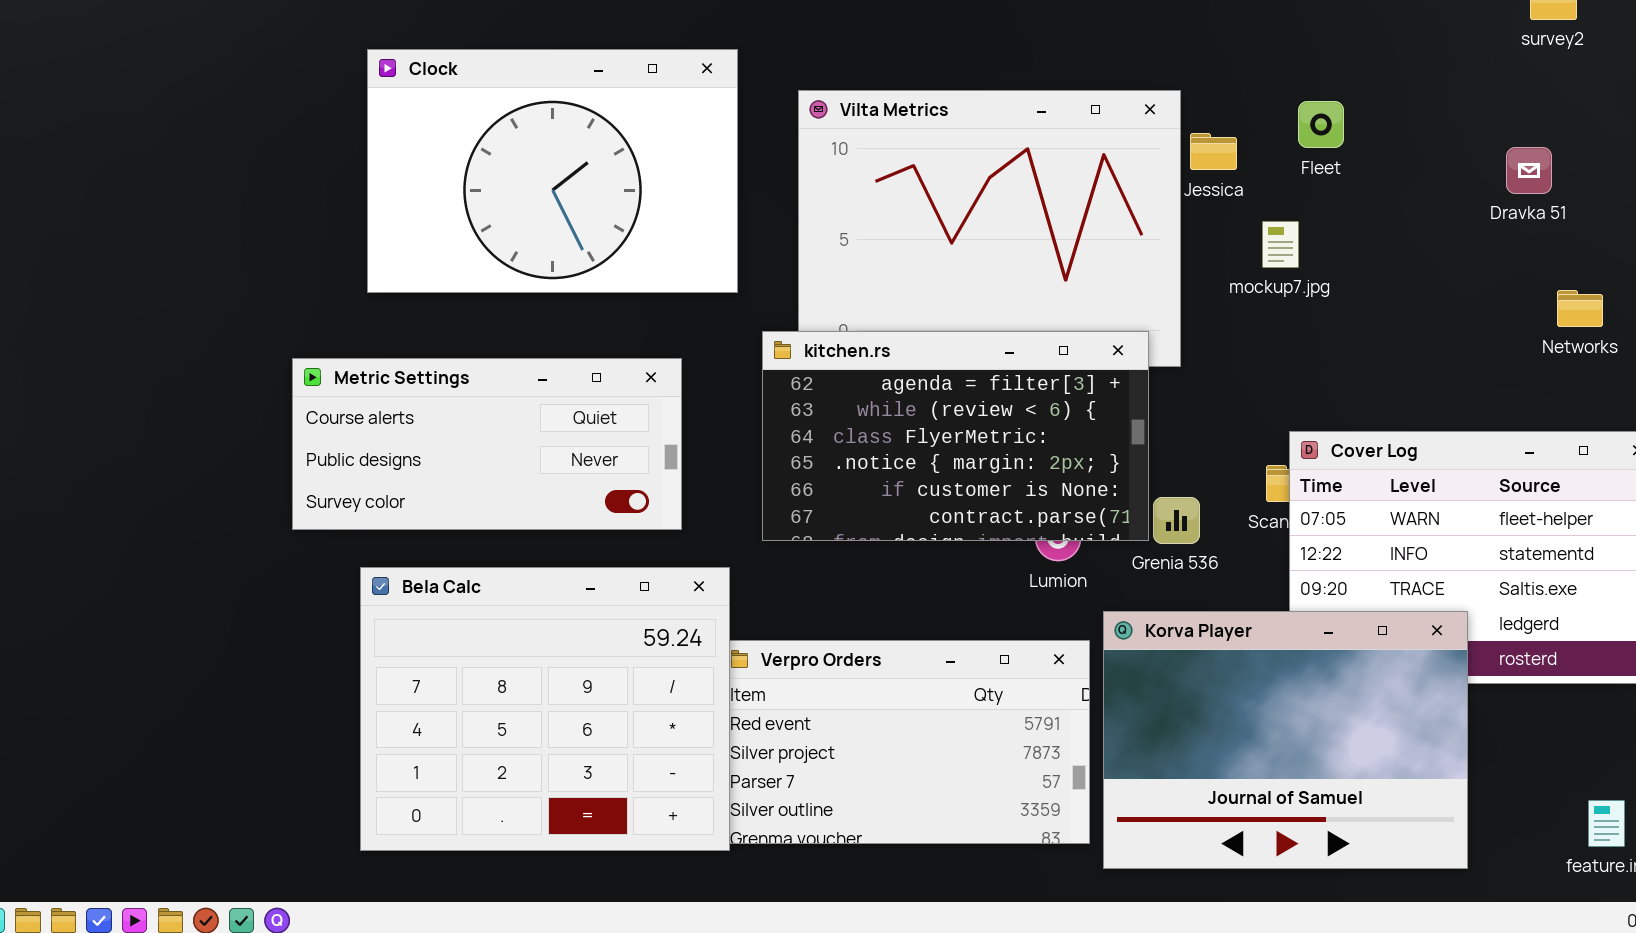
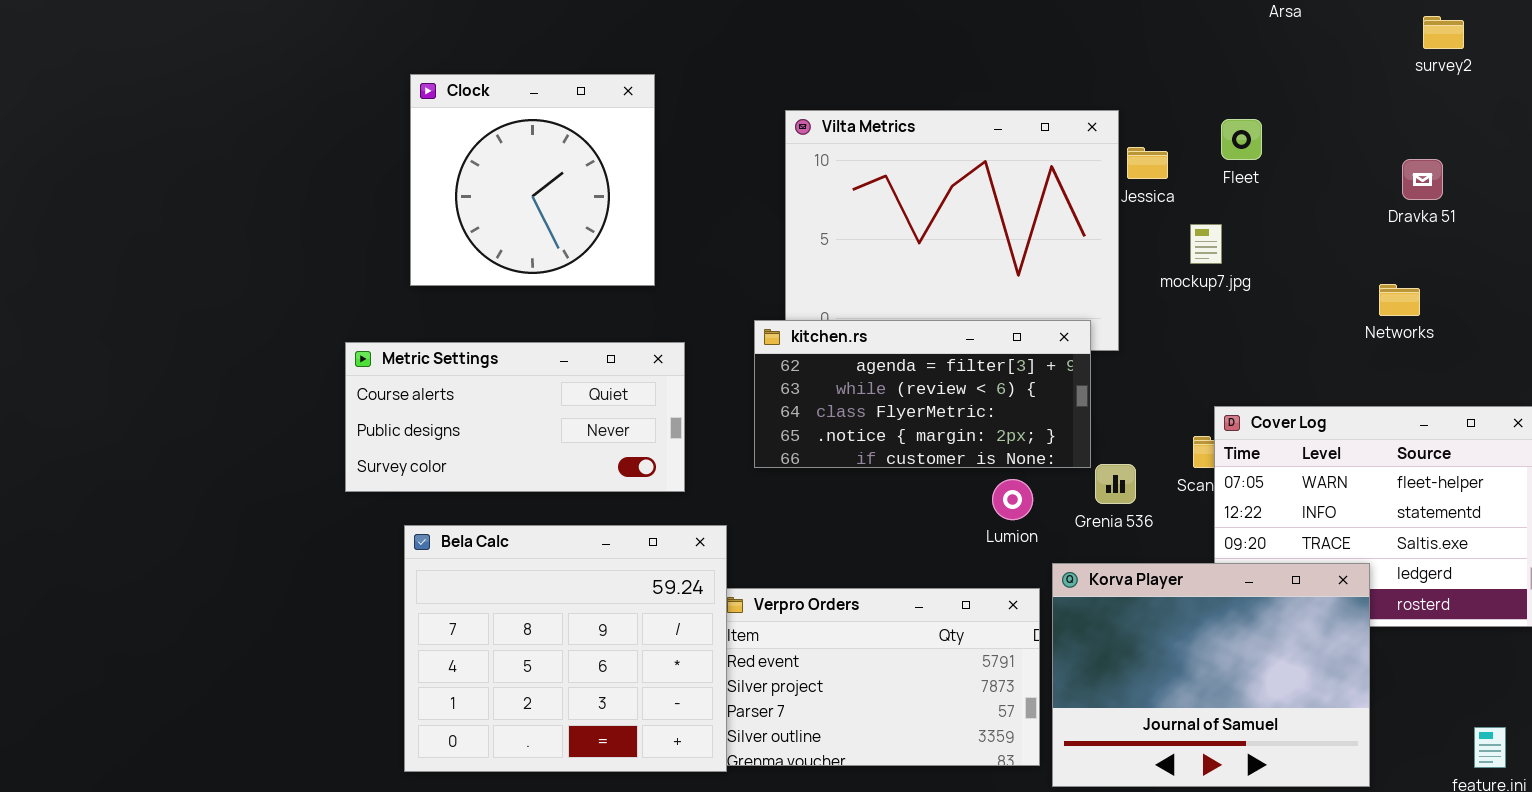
Clock: [367,49,738,293] -> [410,74,655,286], resized
Networks: [1557,290,1603,327] -> [1379,284,1420,316], moved
kitchen.rs: [762,331,1149,541] -> [754,320,1091,468], resized

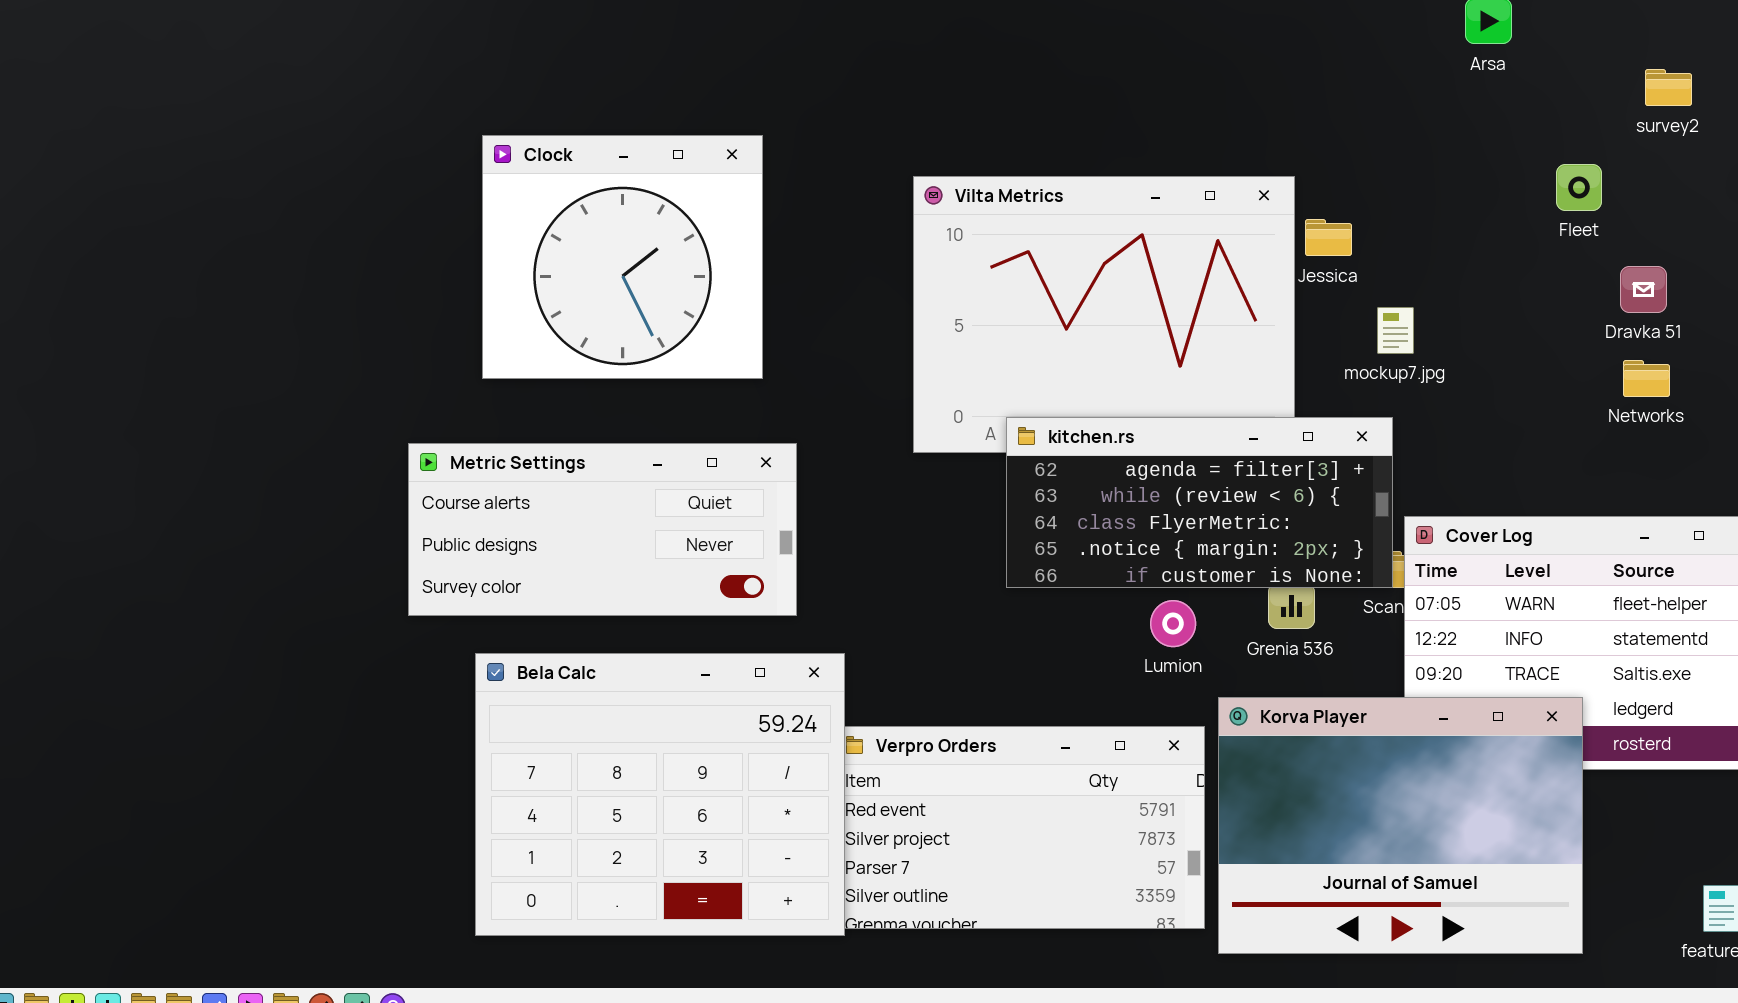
Fleet: [1221,119,1262,160] -> [1556,164,1602,211], moved
Dravka 51: [1402,159,1443,200] -> [1620,266,1667,313], moved
Networks: [1379,284,1420,316] -> [1623,360,1670,397], moved
kitchen.rs: [754,320,1091,468] -> [1006,417,1393,588], moved

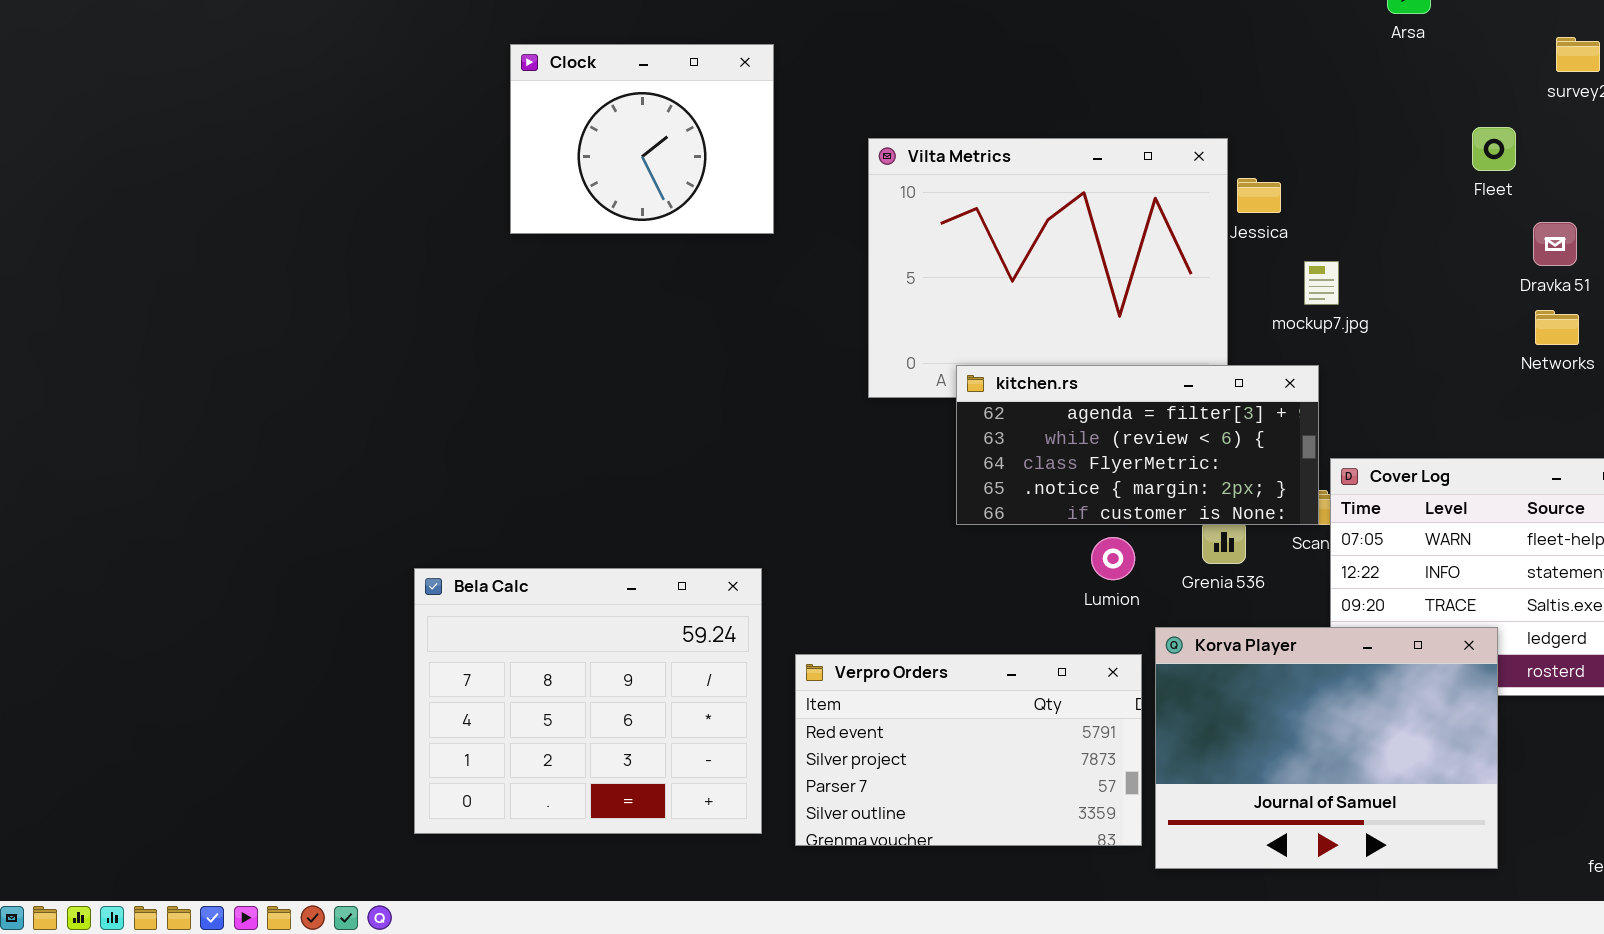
Clock: [482,135,763,379] -> [510,44,774,234], moved, resized
Metric Settings: [408,443,797,616] -> none, closed
Bela Calc: [475,653,845,936] -> [414,568,762,834], moved

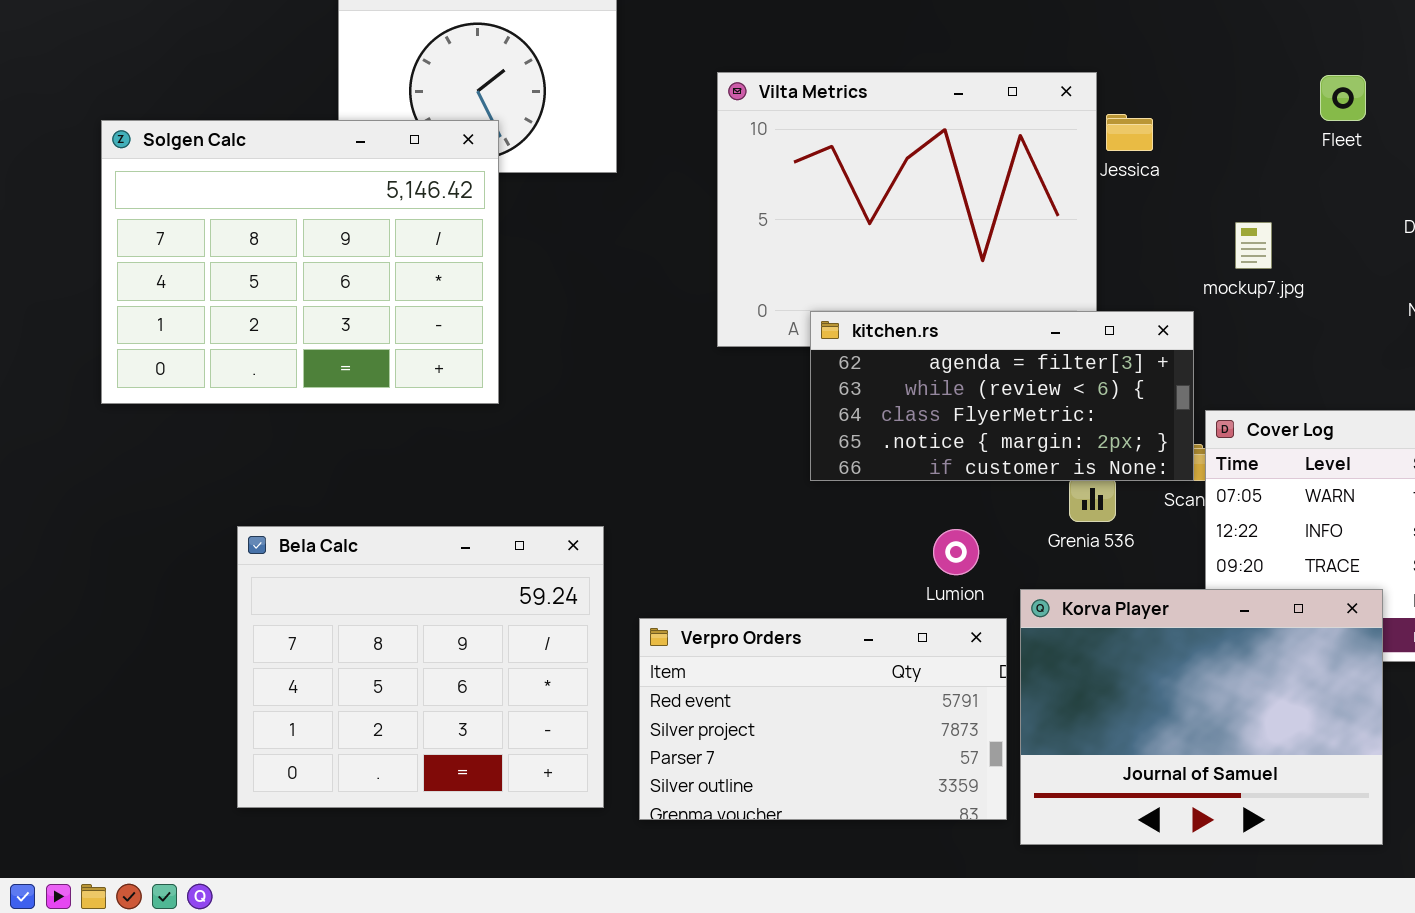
Fleet: [1472,127,1516,171] -> [1320,75,1366,121], moved
Solgen Calc: none -> [101,120,499,404], opened
mockup7.jpg: [1304,261,1339,305] -> [1235,222,1272,269], moved
Lumion: [1091,537,1135,580] -> [933,529,979,575], moved

